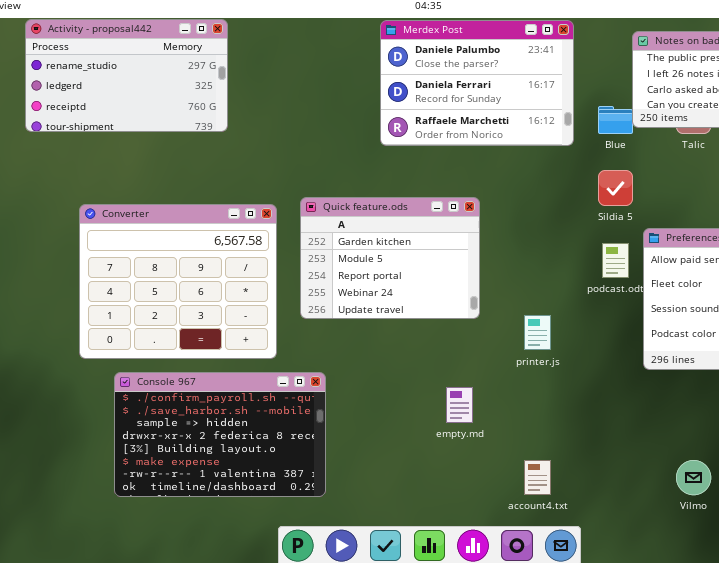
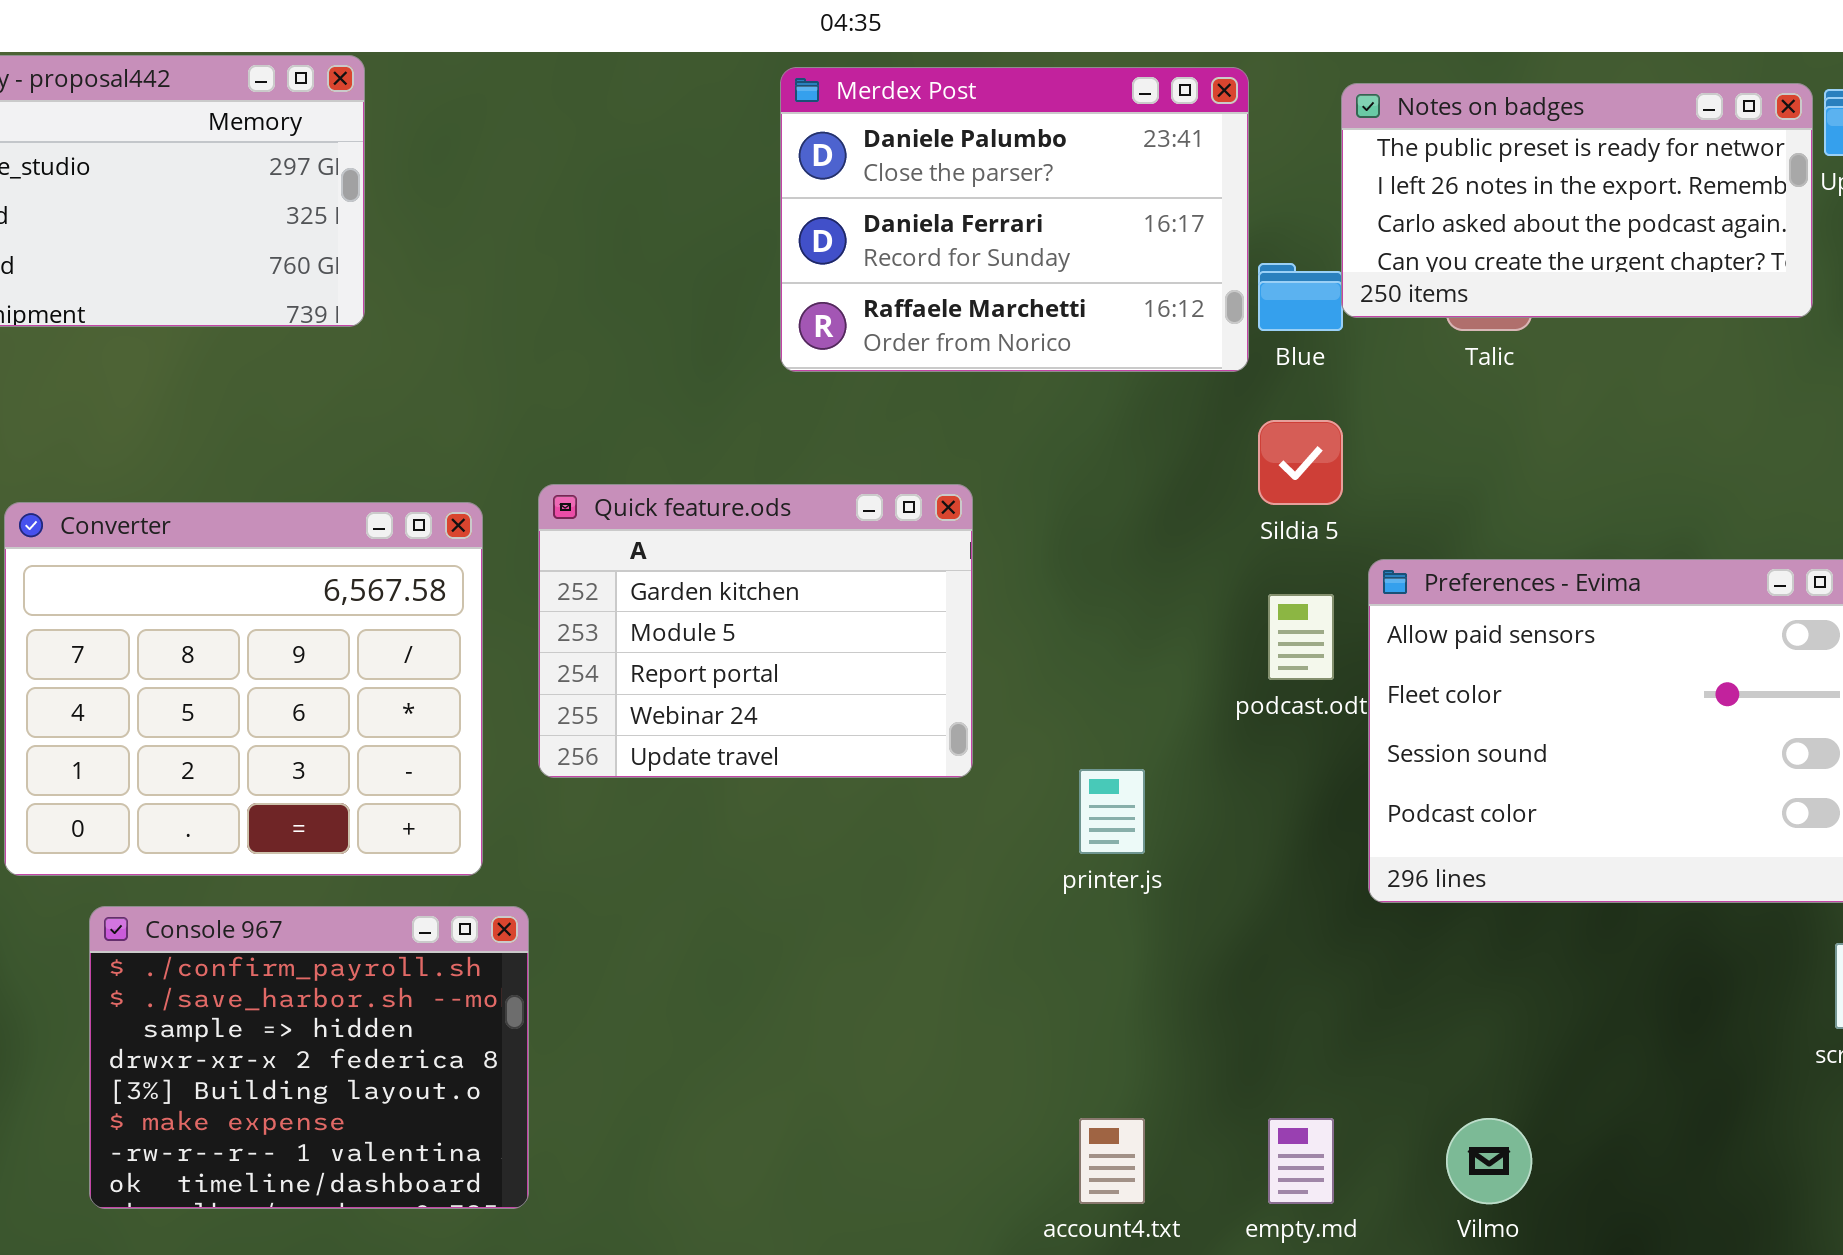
Merdex Post: [380,20,574,146] -> [780,67,1249,372], moved
Console 967: [114,372,326,497] -> [89,906,529,1209], resized
empty.md: [446,387,473,423] -> [1268,1118,1334,1204], moved

